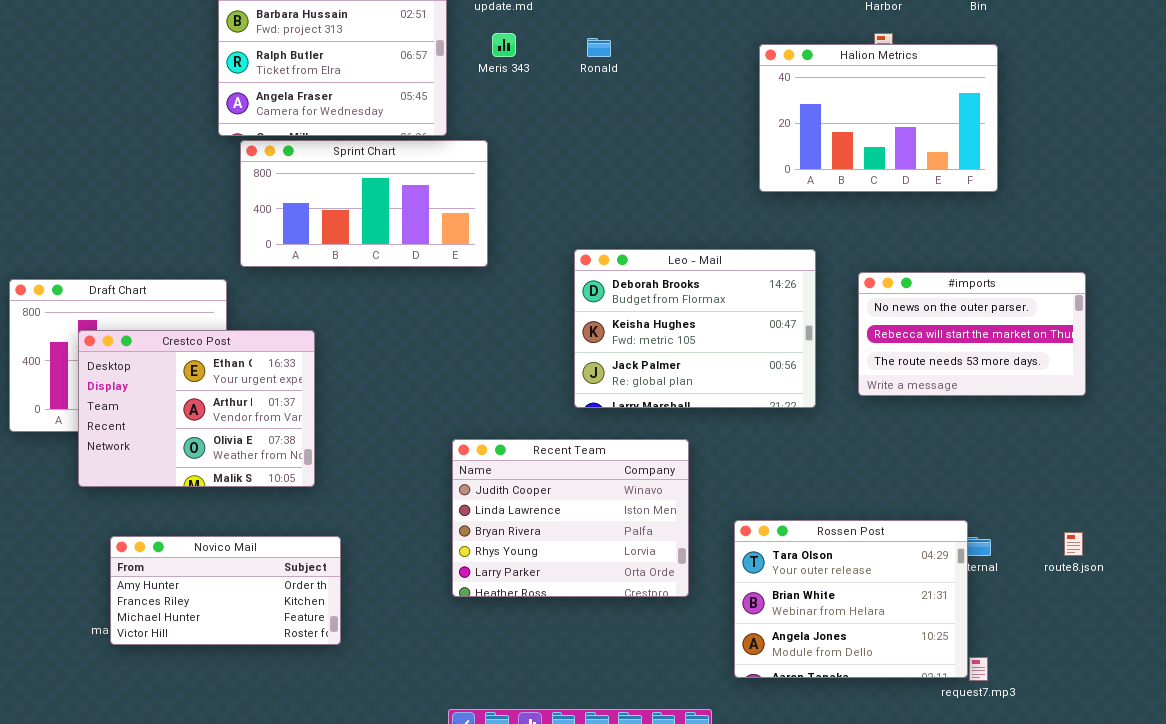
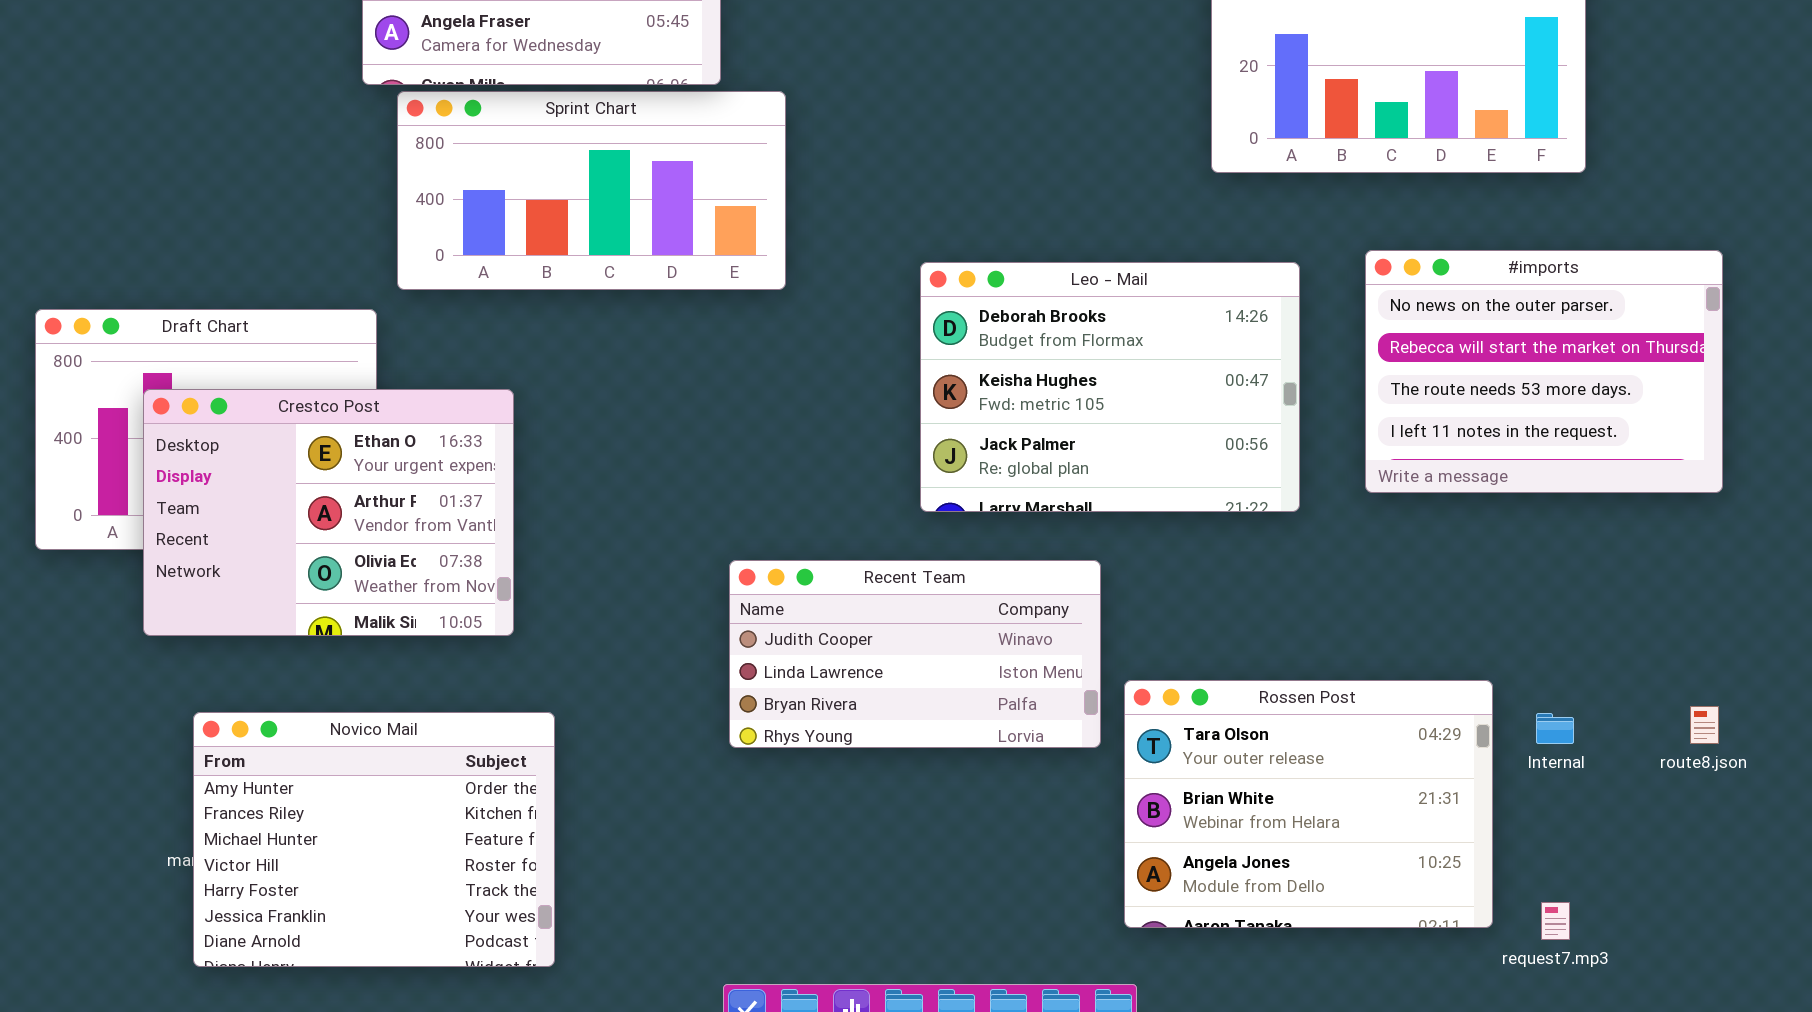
#imports: [858,272,1086,396] -> [1365,250,1723,493], resized
Recent Team: [452,439,689,597] -> [729,560,1101,748], resized
Rossen Post: [734,520,968,678] -> [1124,680,1493,928], moved
Novico Mail: [110,536,341,645] -> [193,712,555,967], resized

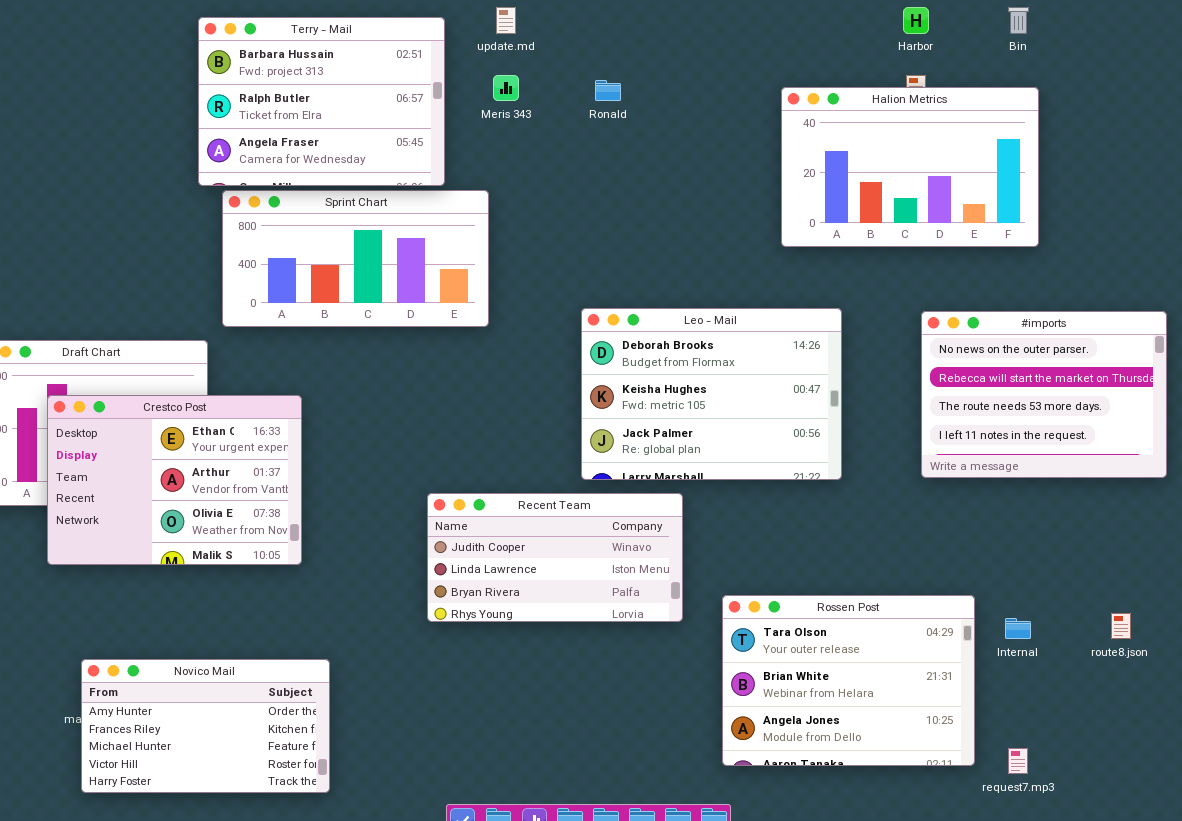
#imports: [1365,250,1723,493] -> [921,311,1167,478], moved
Recent Team: [729,560,1101,748] -> [427,493,683,622], moved
Novico Mail: [193,712,555,967] -> [81,659,330,793], resized

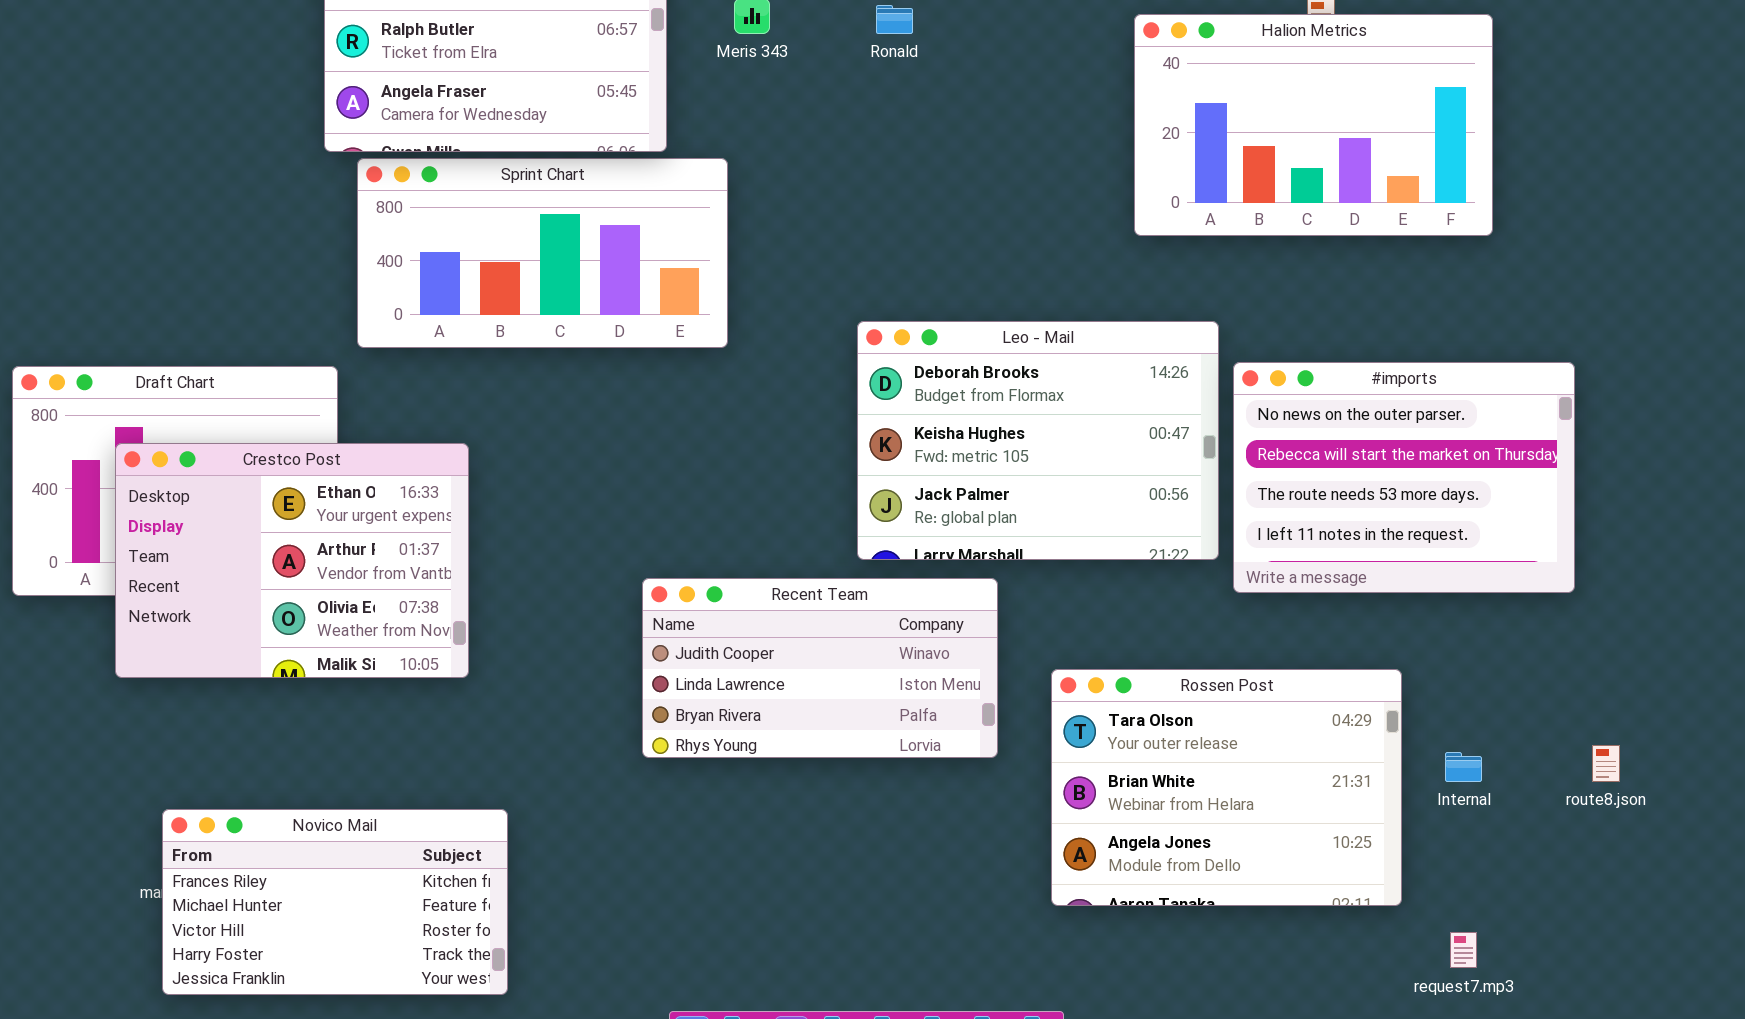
#imports: [921,311,1167,478] -> [1233,362,1575,593], moved
Rossen Post: [722,595,975,766] -> [1051,669,1402,906], moved
Novico Mail: [81,659,330,793] -> [162,809,508,995], scrolled down 1 row

